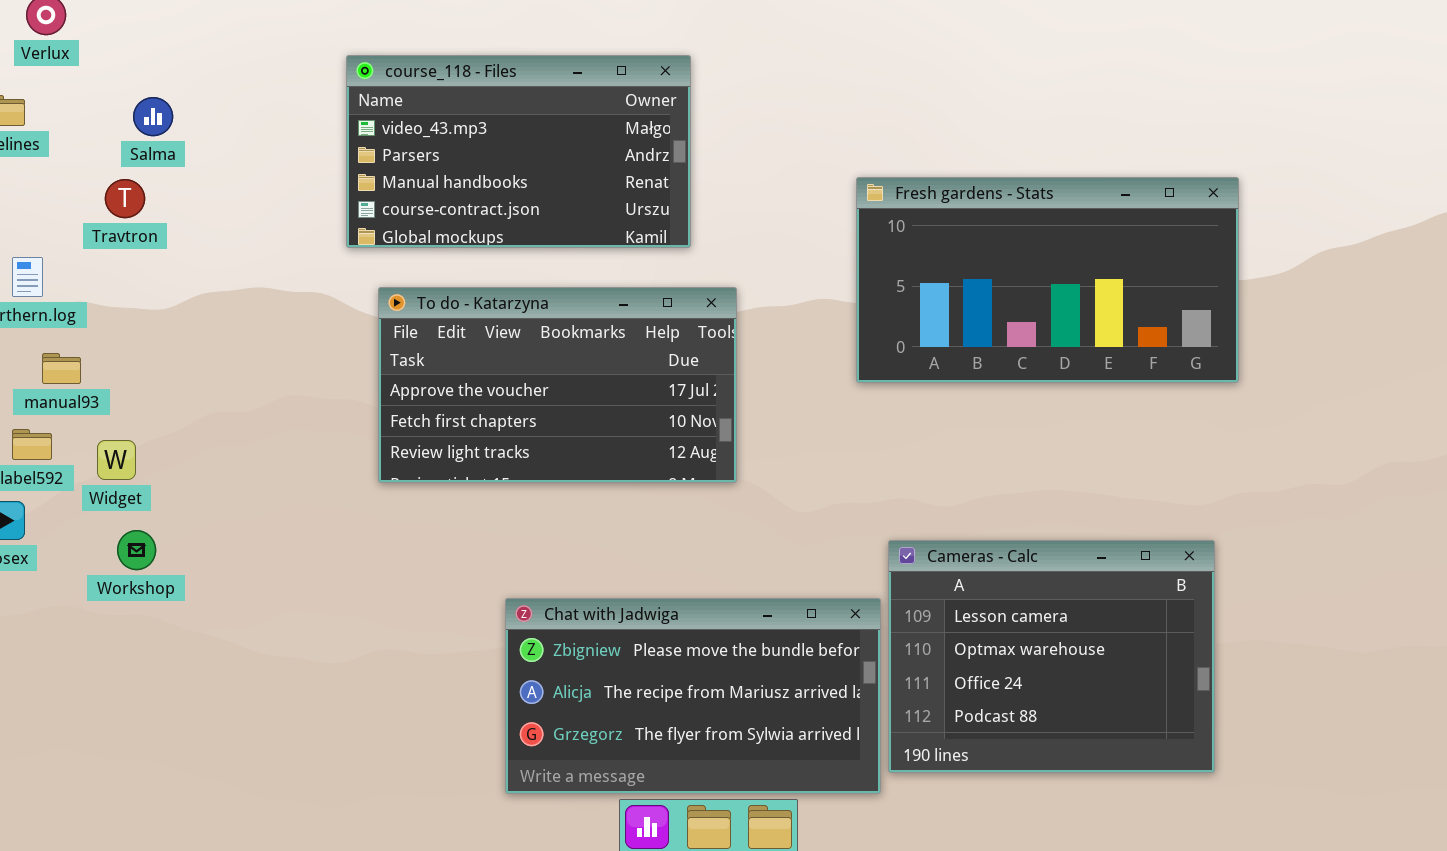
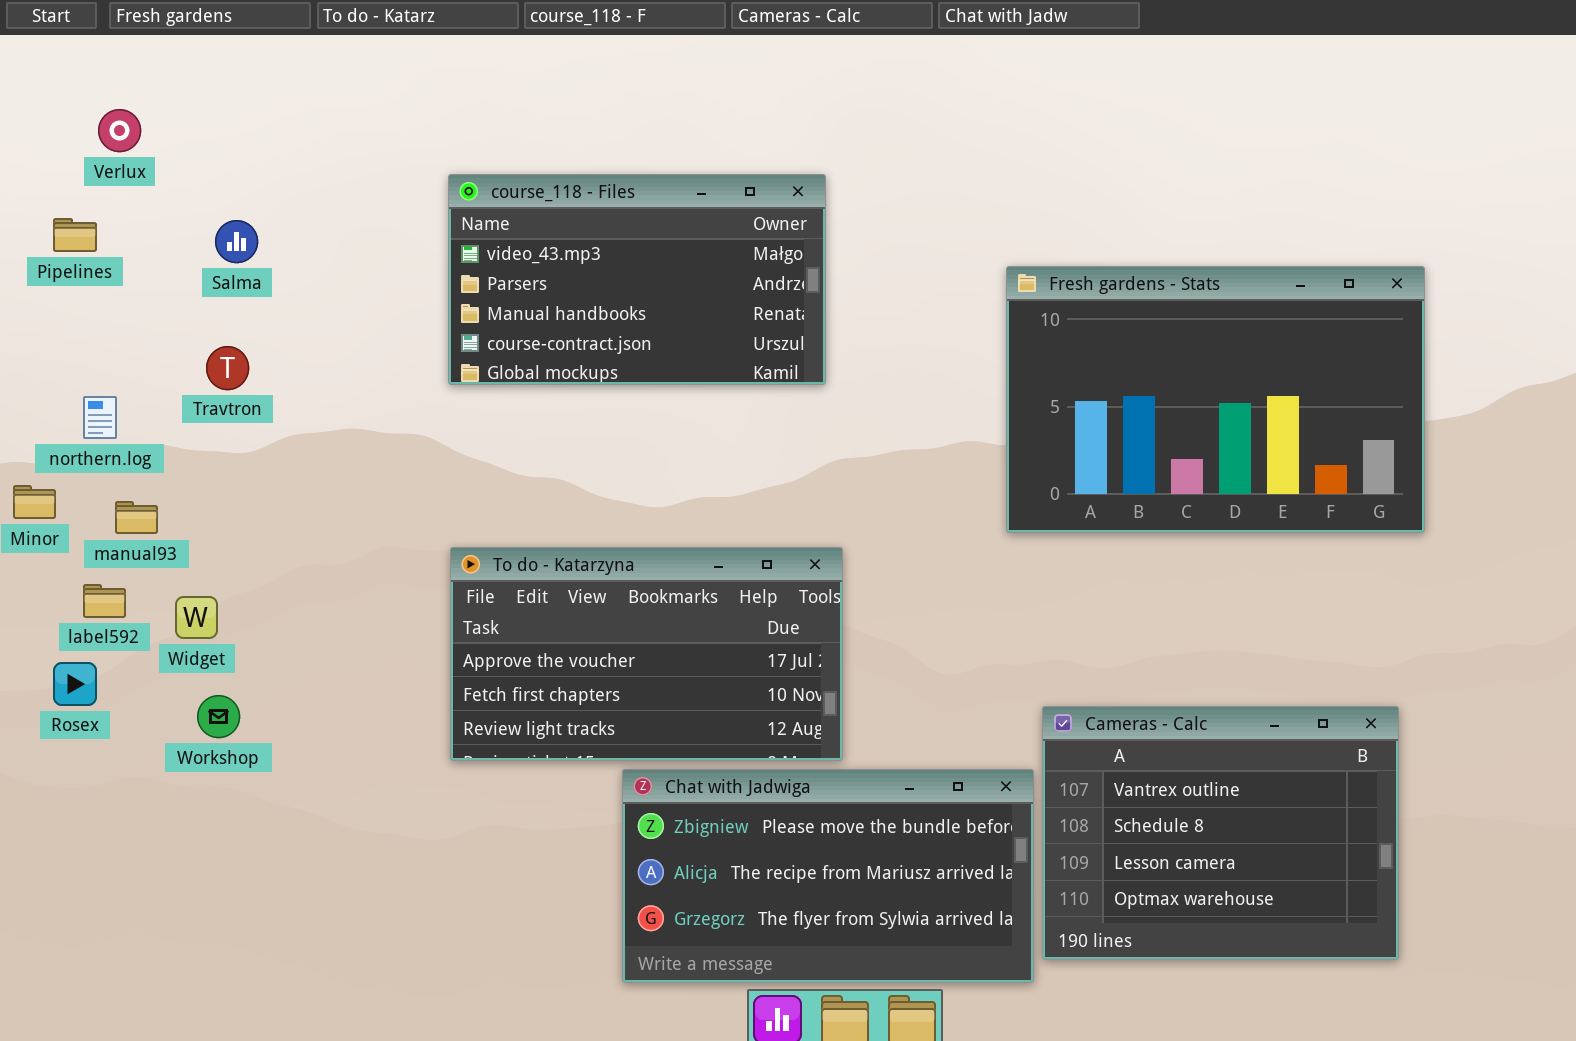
Fresh gardens - Stats: [856,177,1239,383] -> [1006,266,1425,533], resized
Travtron: [105,179,145,218] -> [206,346,249,390], moved
To do - Katarzyna: [378,287,737,483] -> [450,547,843,761], moved
Cameras - Calc: [888,540,1215,773] -> [1042,706,1399,960], scrolled up 2 rows

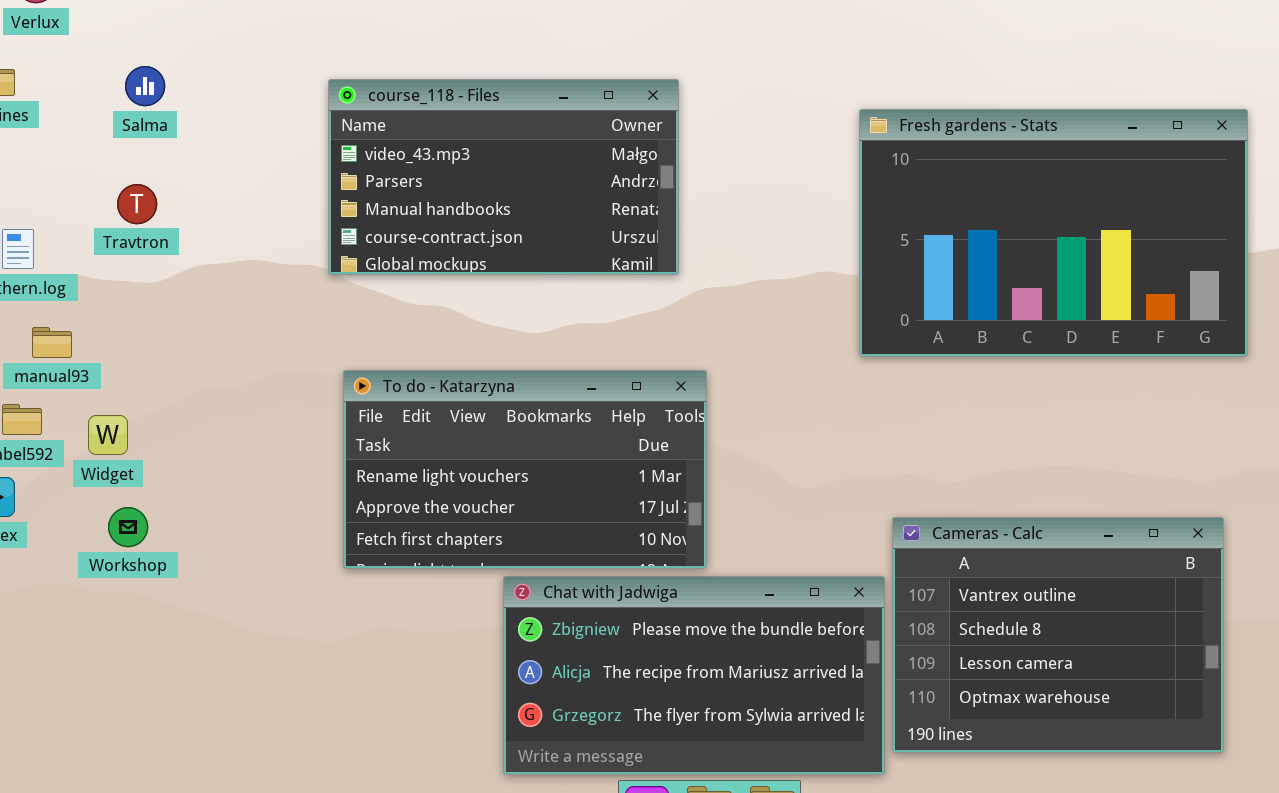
course_118 - Files: [448,174,826,385] -> [328,79,679,275], moved
To do - Katarzyna: [450,547,843,761] -> [343,370,707,569], scrolled up 1 row

